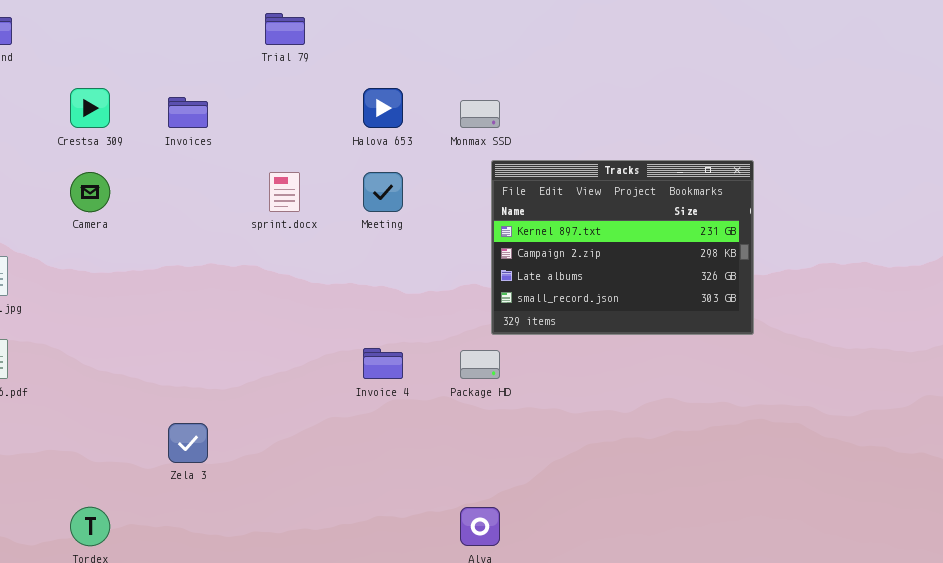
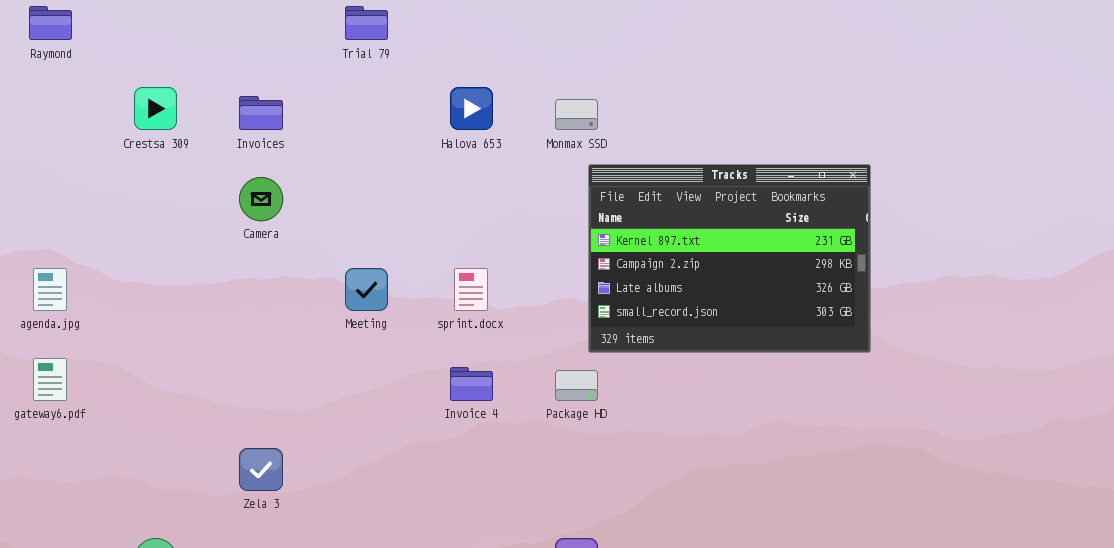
Camera: [70,172,110,212] -> [239,177,283,221], moved
sprint.docx: [269,172,300,212] -> [454,268,488,311], moved
Meeting: [363,172,403,212] -> [345,268,388,311], moved

